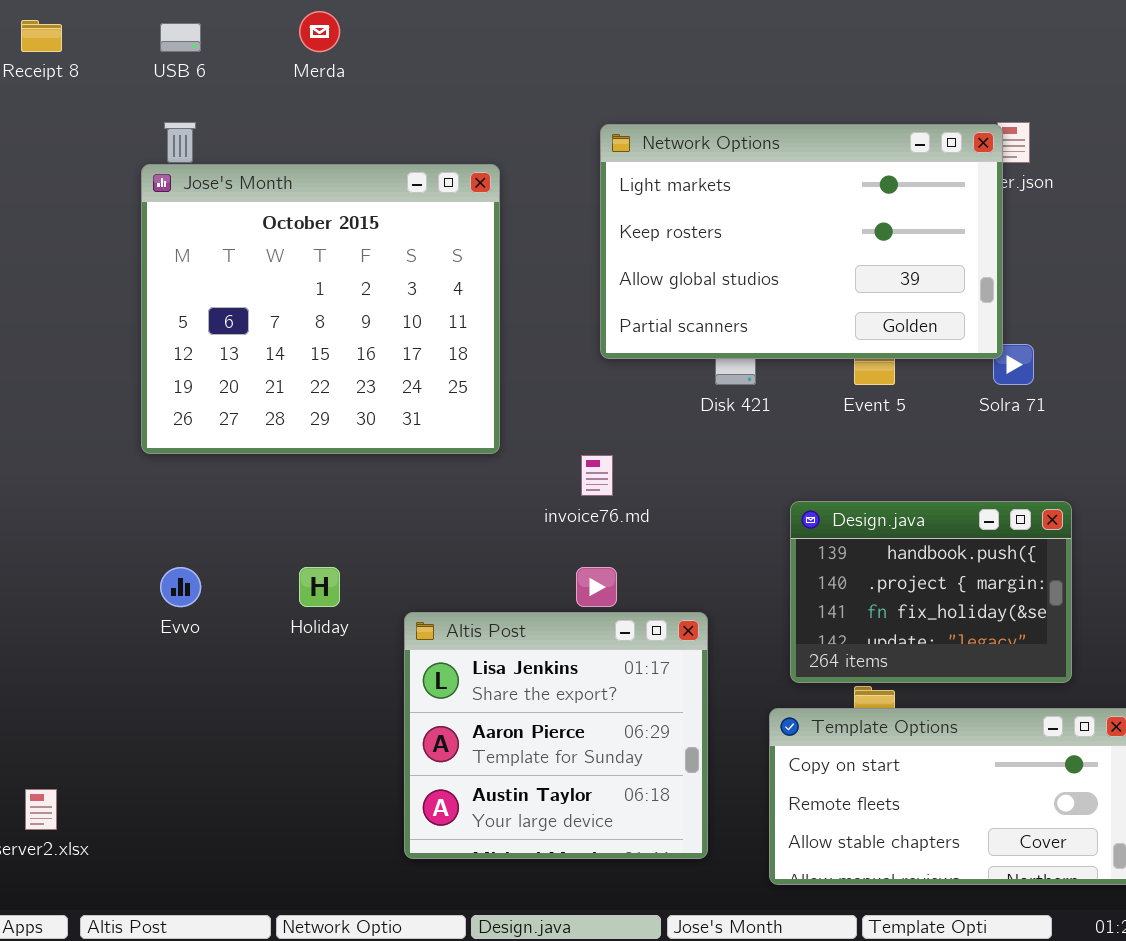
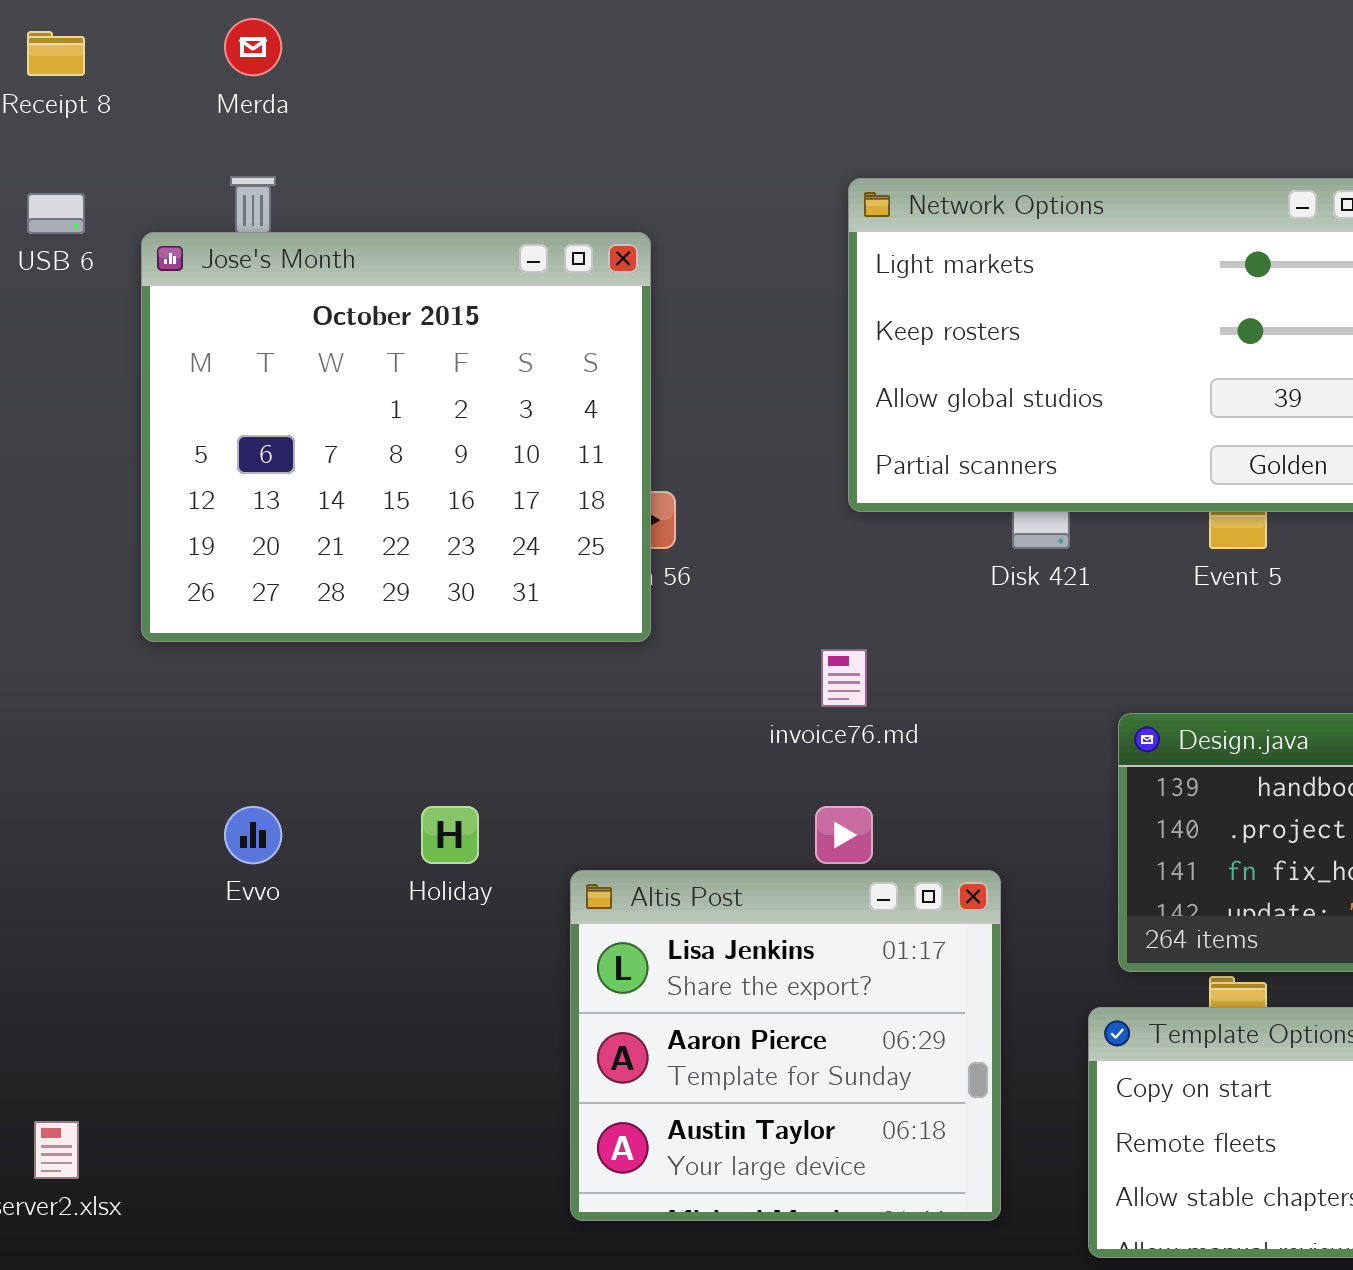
Merda: [299,11,340,52] -> [224,18,282,76], moved
USB 6: [160,23,201,52] -> [27,193,85,234], moved
Jose's Month: [141,164,500,454] -> [141,232,651,642], moved

